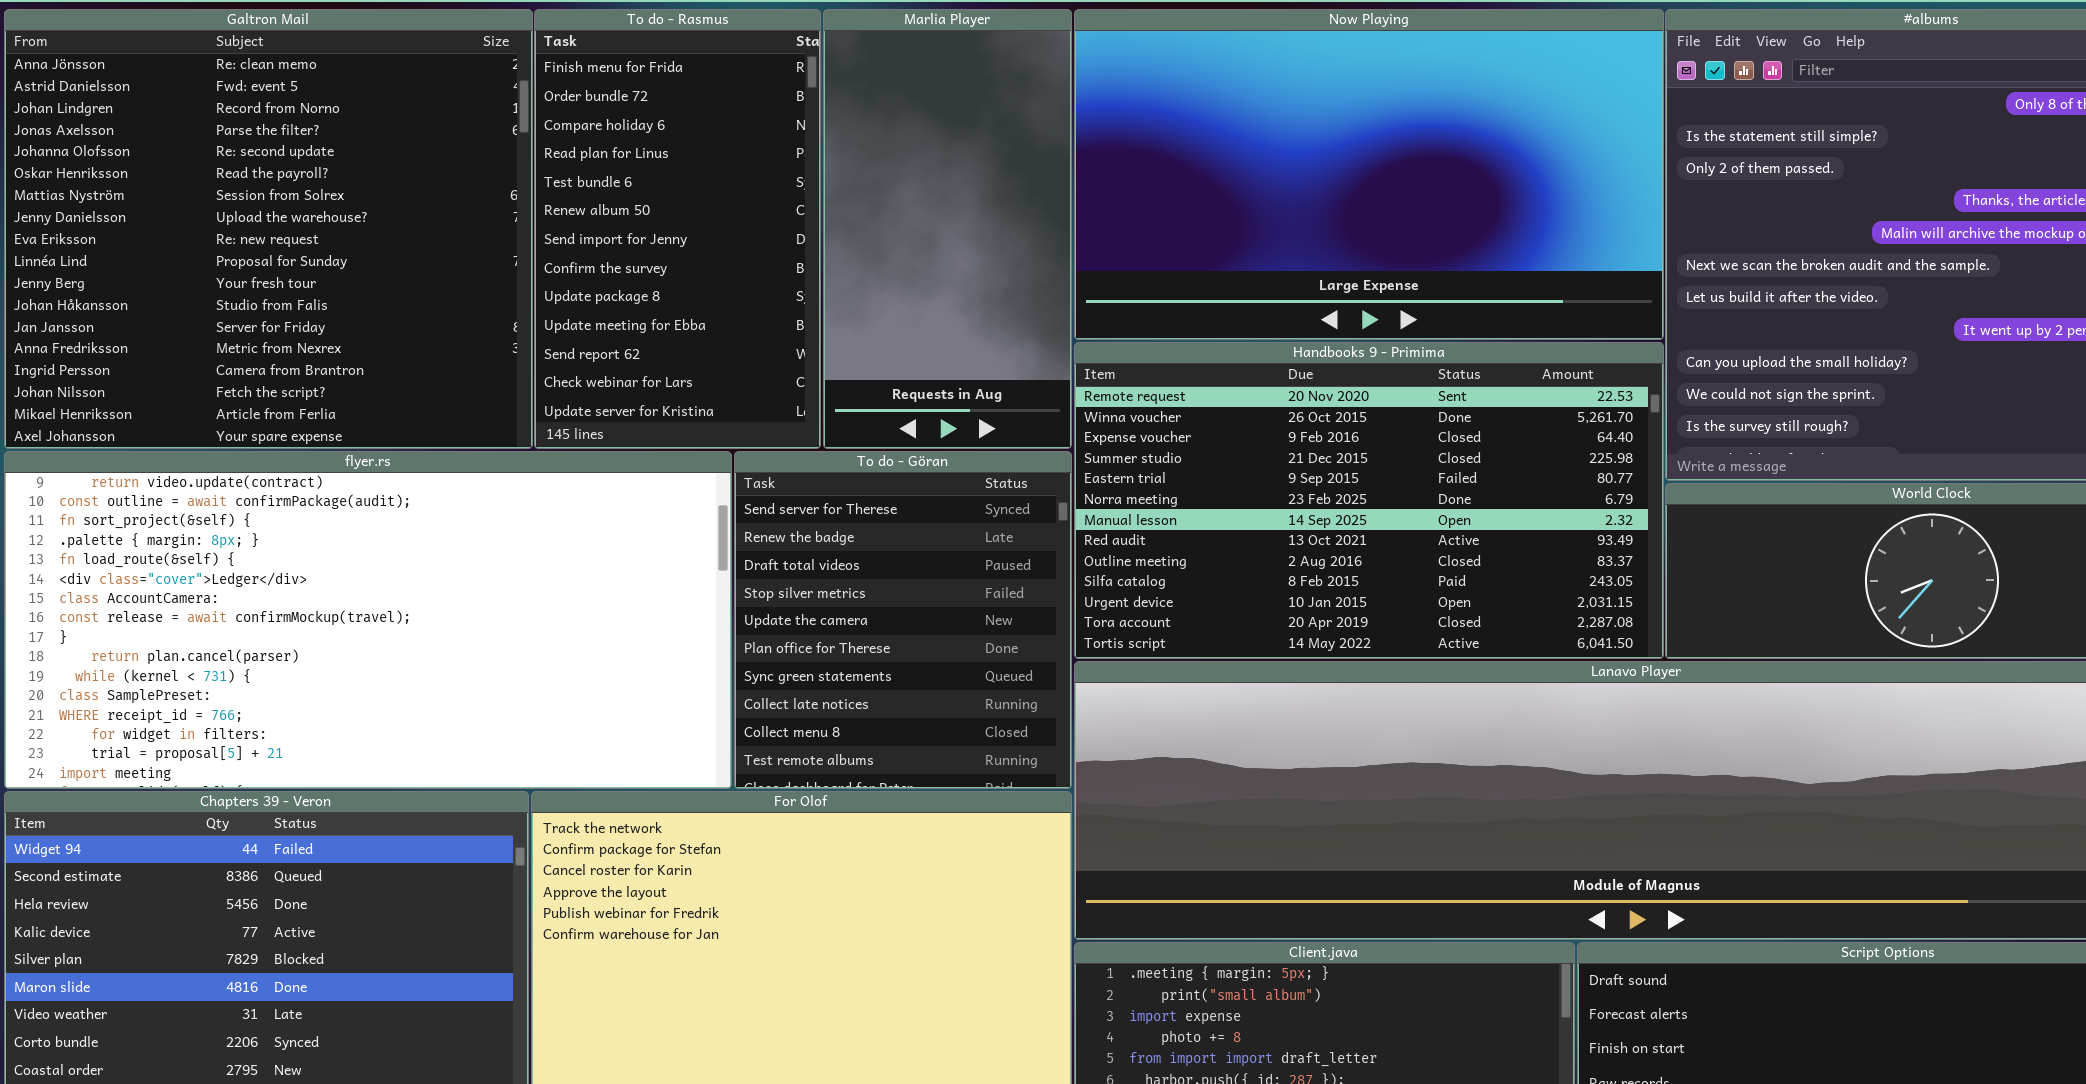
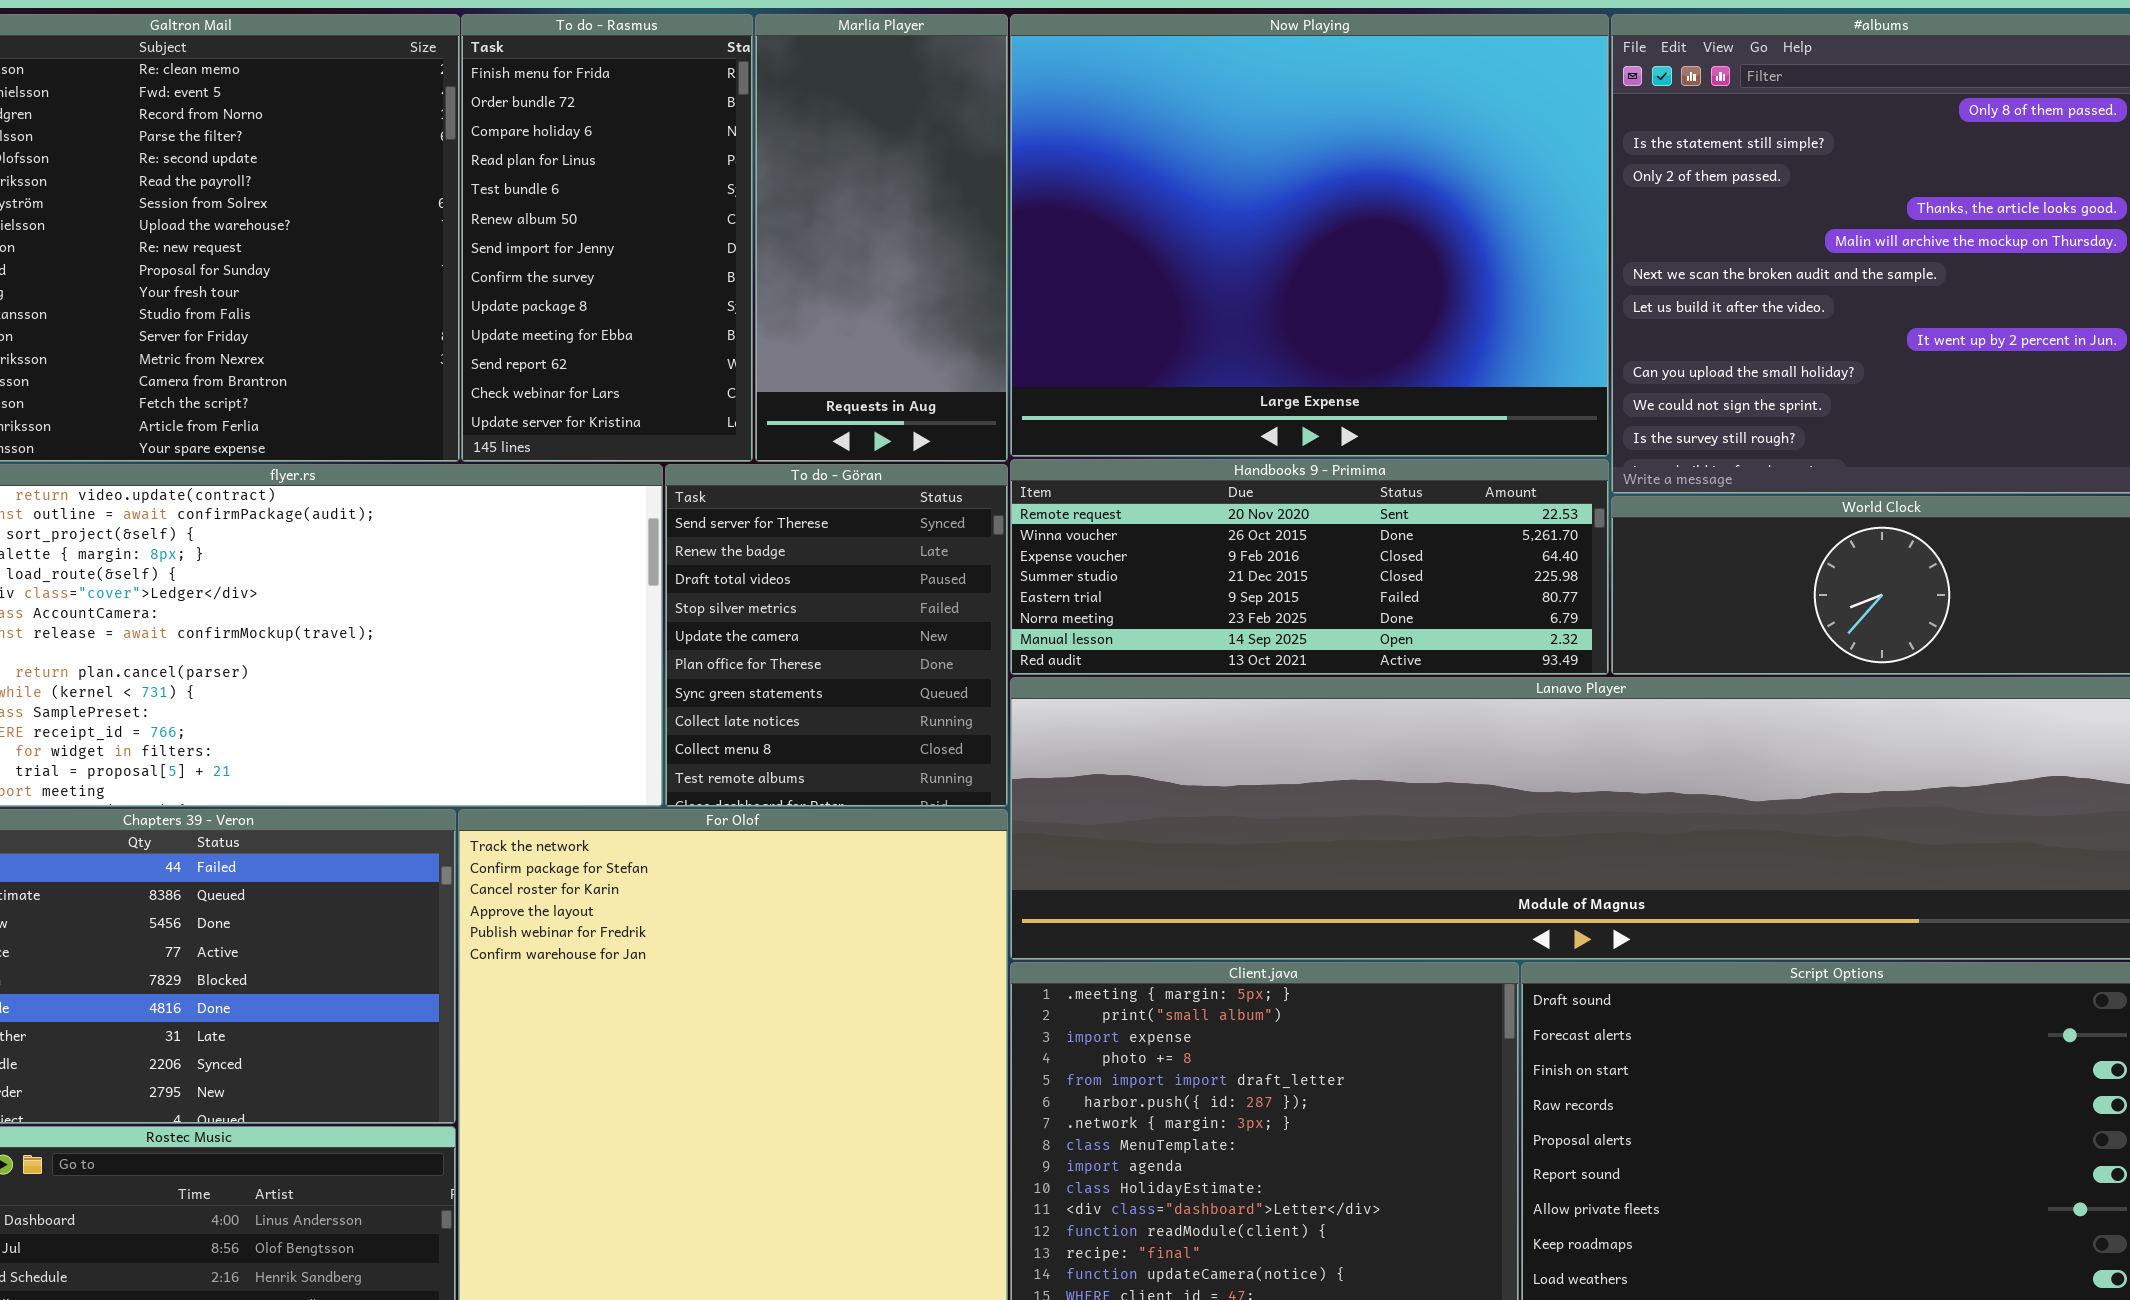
Now Playing: [1074,9,1664,340] -> [1010,14,1609,457], resized
Handbooks 9 - Primima: [1074,342,1664,659] -> [1010,459,1609,675], resized

